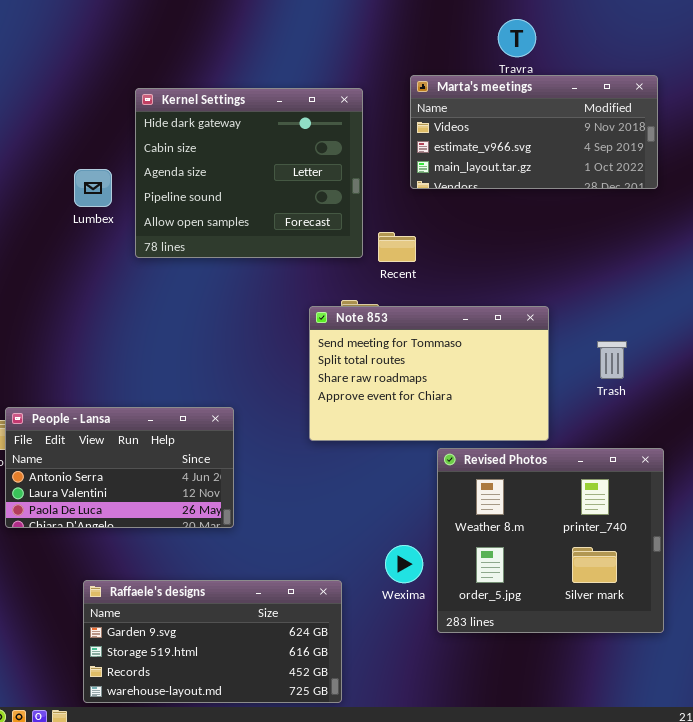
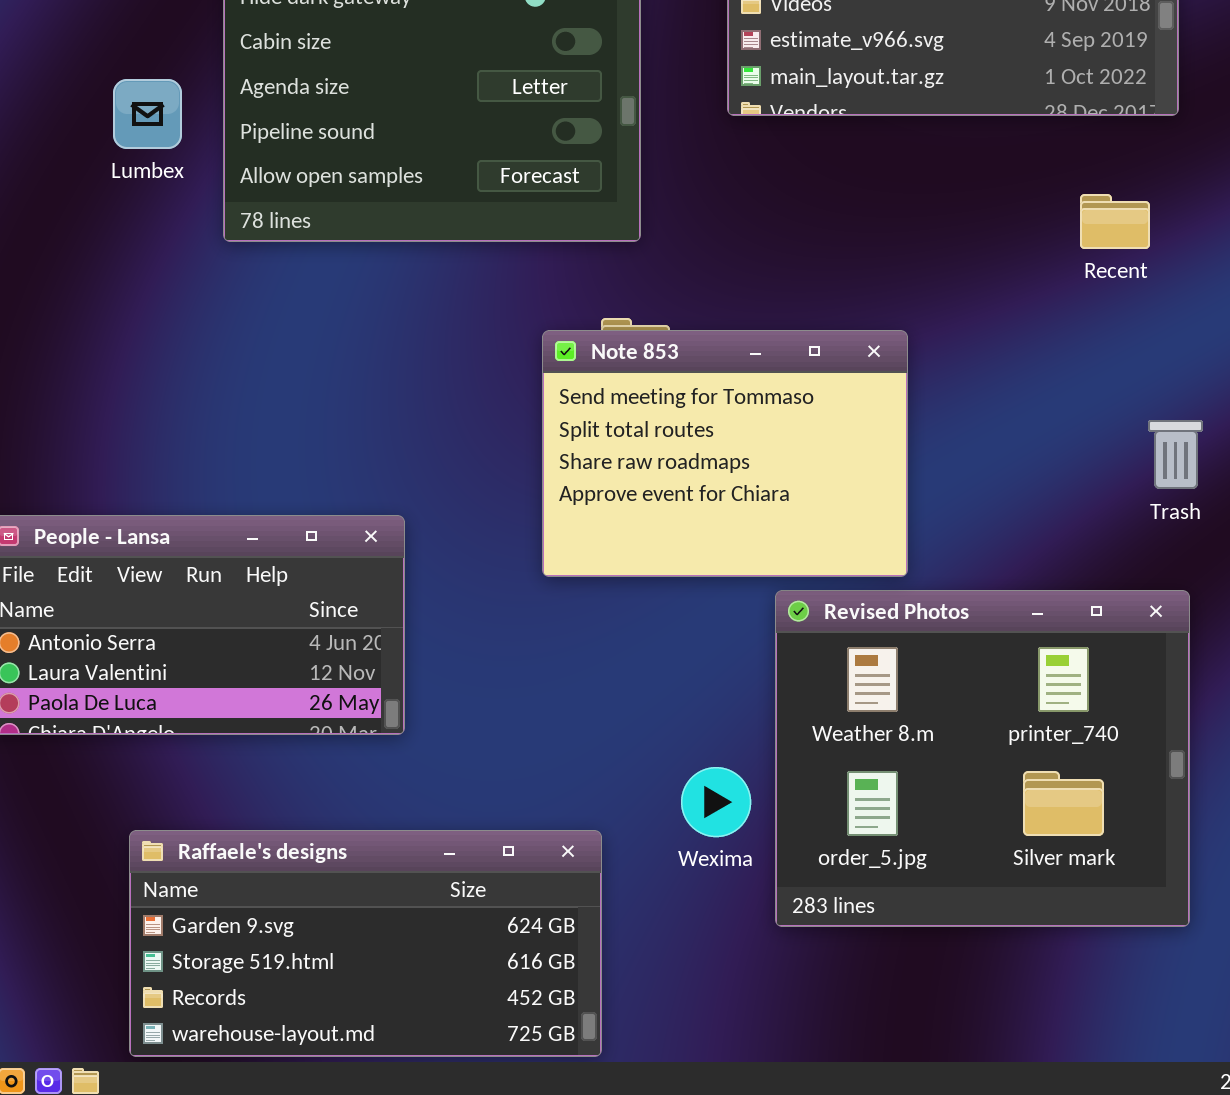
Recent: [378,232,416,262] -> [1080,194,1150,249], moved
Note 853: [309,306,549,441] -> [542,330,908,577], resized
Trash: [597,341,627,379] -> [1148,420,1203,489], moved

